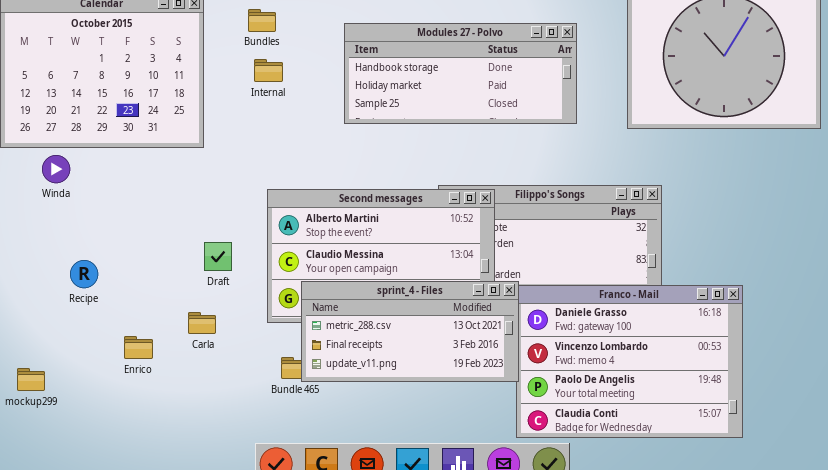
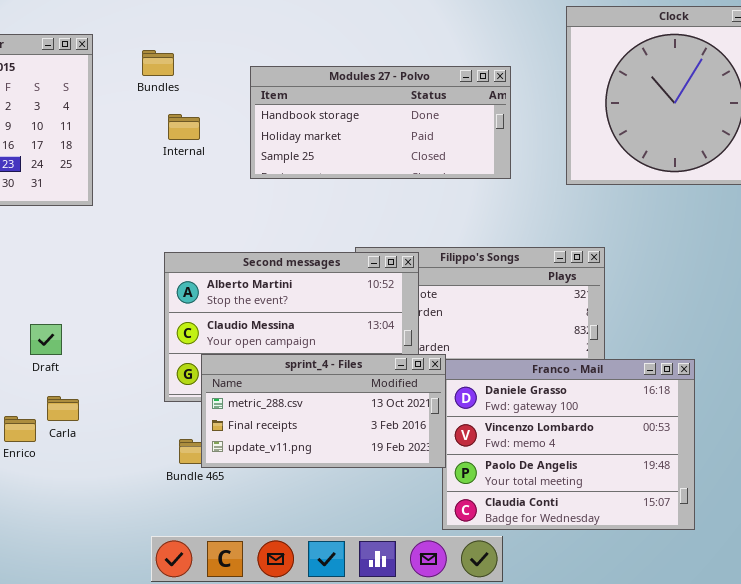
Internal: [254,59,283,82] -> [168,114,200,140], moved
Draft: [204,242,232,271] -> [30,324,62,355], moved
Carla: [188,312,216,334] -> [47,396,79,421], moved

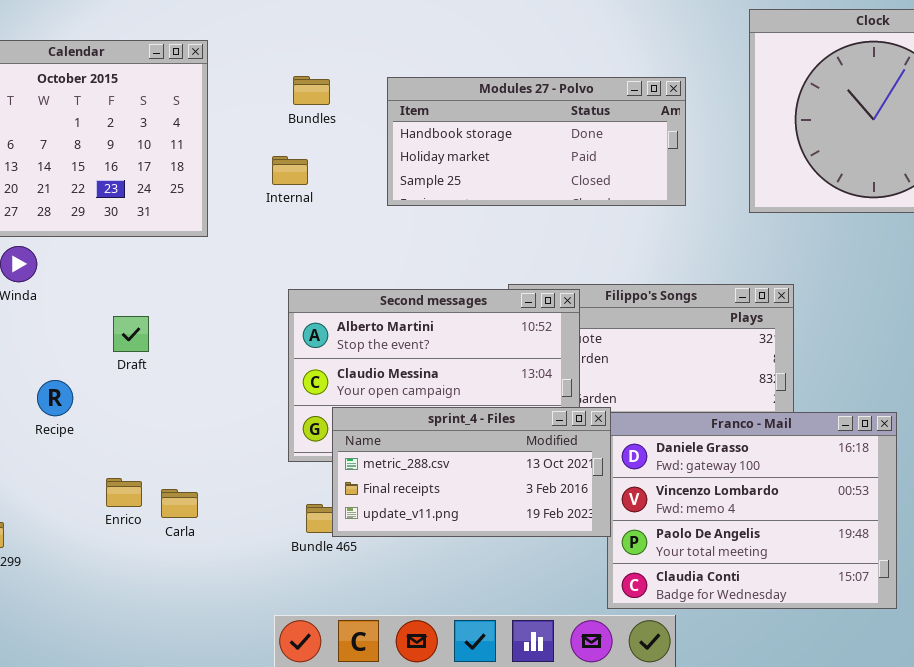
Bundles: [142,50,174,76] -> [293,76,330,105], moved
Internal: [168,114,200,140] -> [272,156,308,185], moved
Draft: [30,324,62,355] -> [113,316,149,352], moved
Carla: [47,396,79,421] -> [161,489,198,518], moved

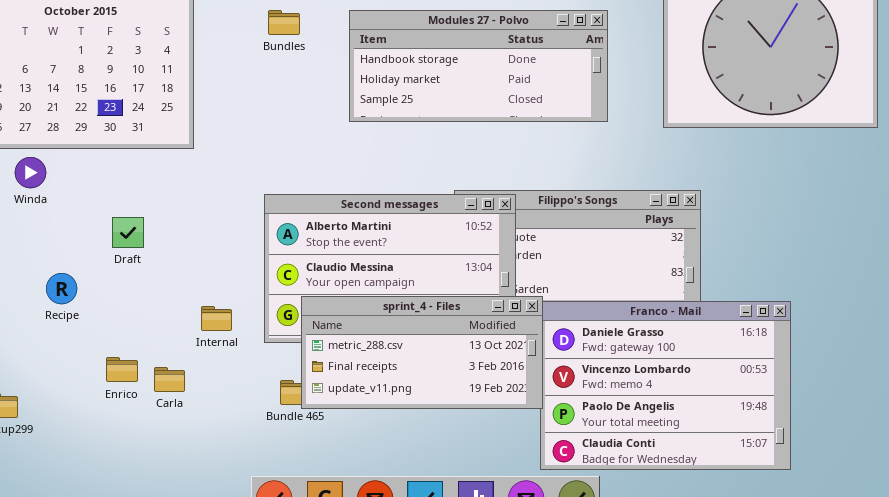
Internal: [272,156,308,185] -> [201,306,232,331], moved

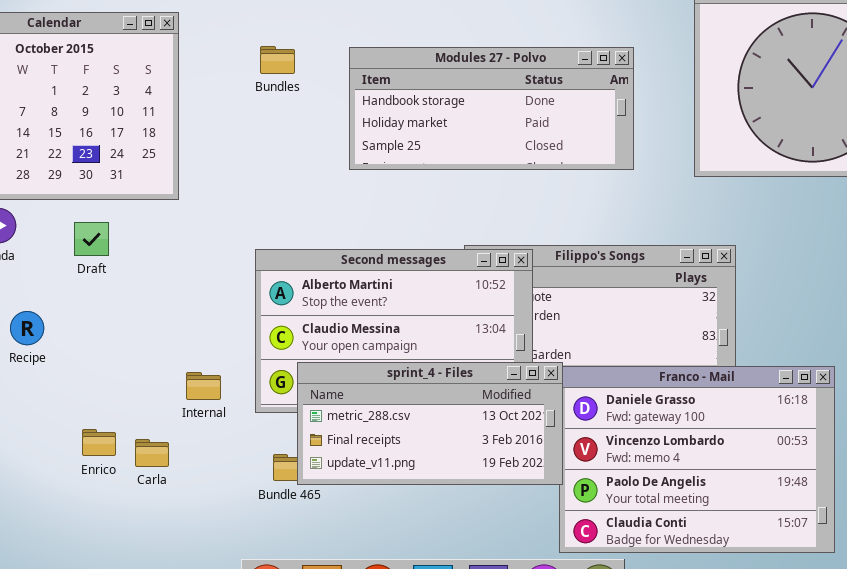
Draft: [112,217,144,248] -> [74,222,109,256], moved
Recipe: [46,273,77,304] -> [10,311,44,345], moved

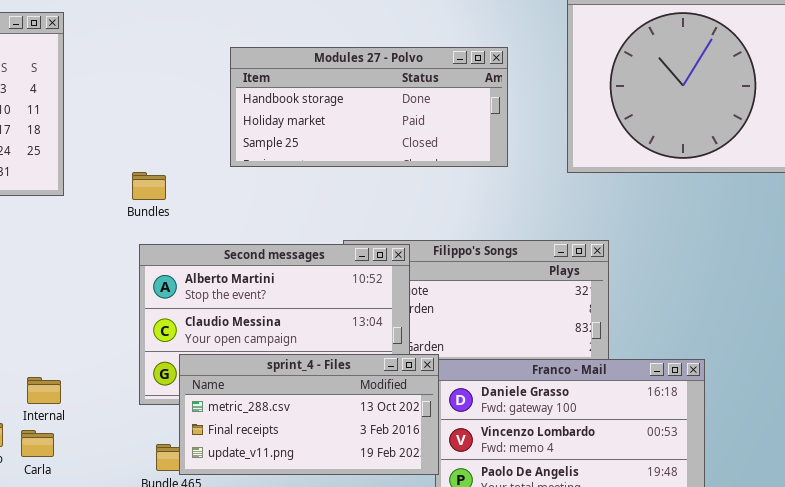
Bundles: [260,46,295,74] -> [132,172,166,200], moved
Internal: [186,372,221,400] -> [27,377,61,404], moved

